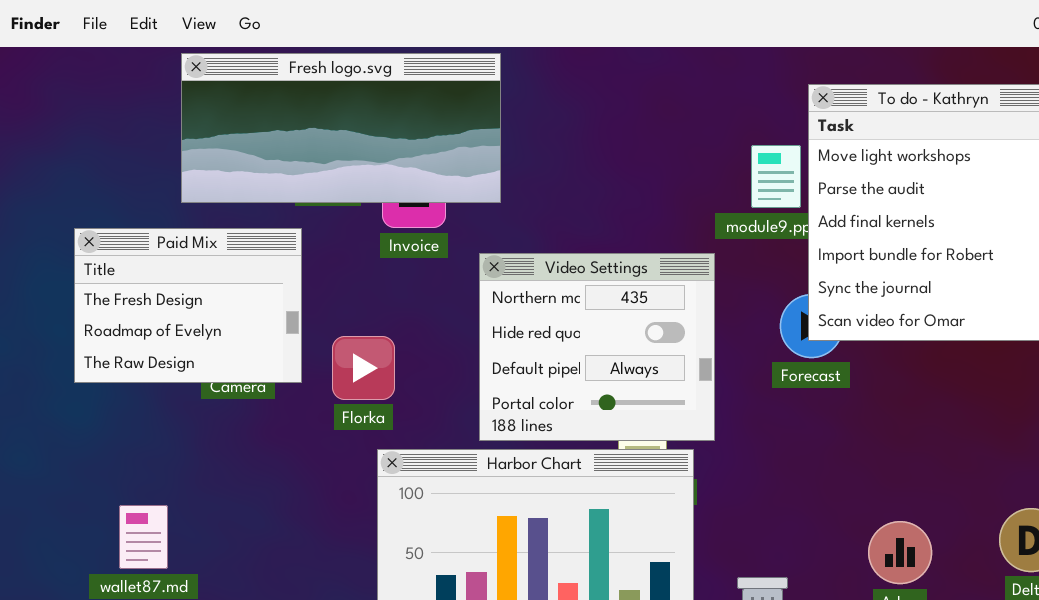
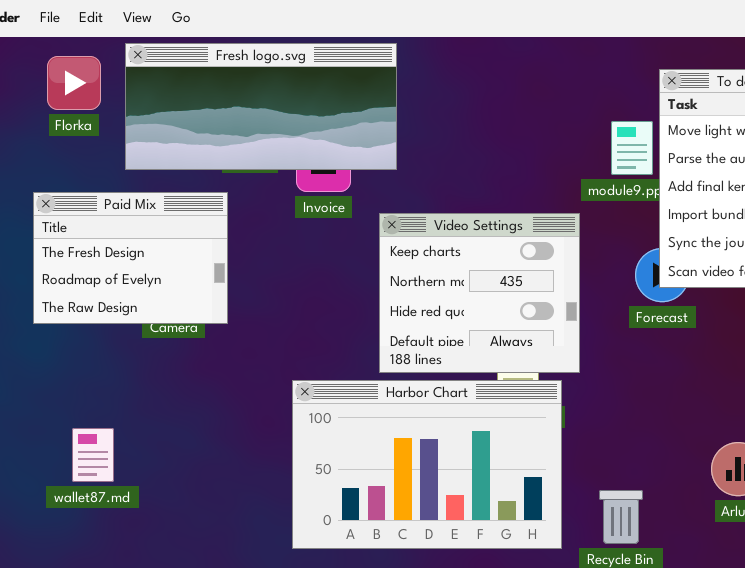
Video Settings: [479,253,715,441] -> [379,213,580,373], scrolled up 1 row
Florka: [332,336,395,400] -> [47,56,101,110], moved

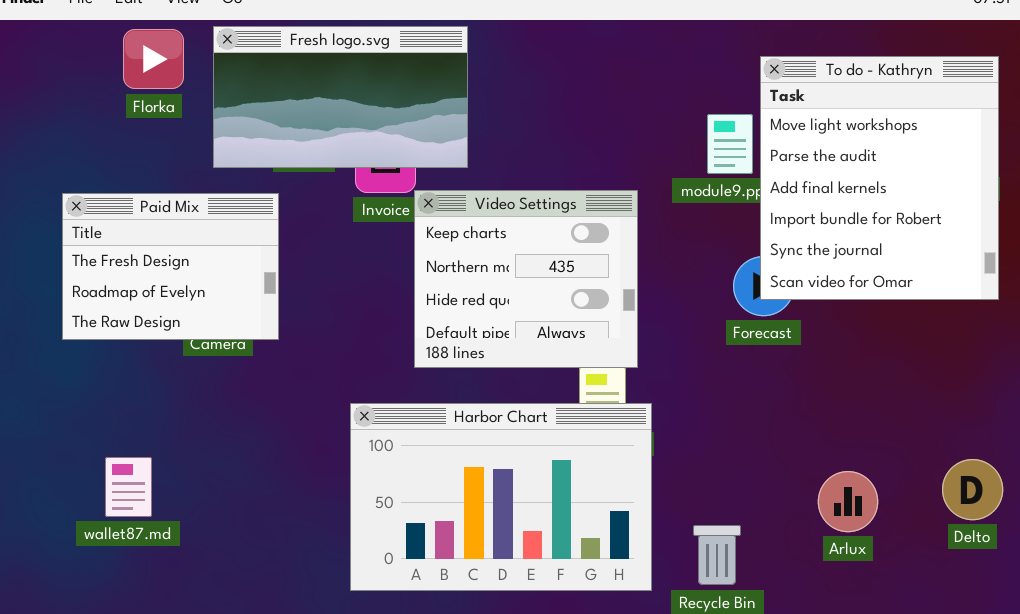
Fresh logo.svg: [125,43,397,170] -> [213,26,468,168], resized
Florka: [47,56,101,110] -> [123,29,184,89], moved
Video Settings: [379,213,580,373] -> [414,190,638,368], moved

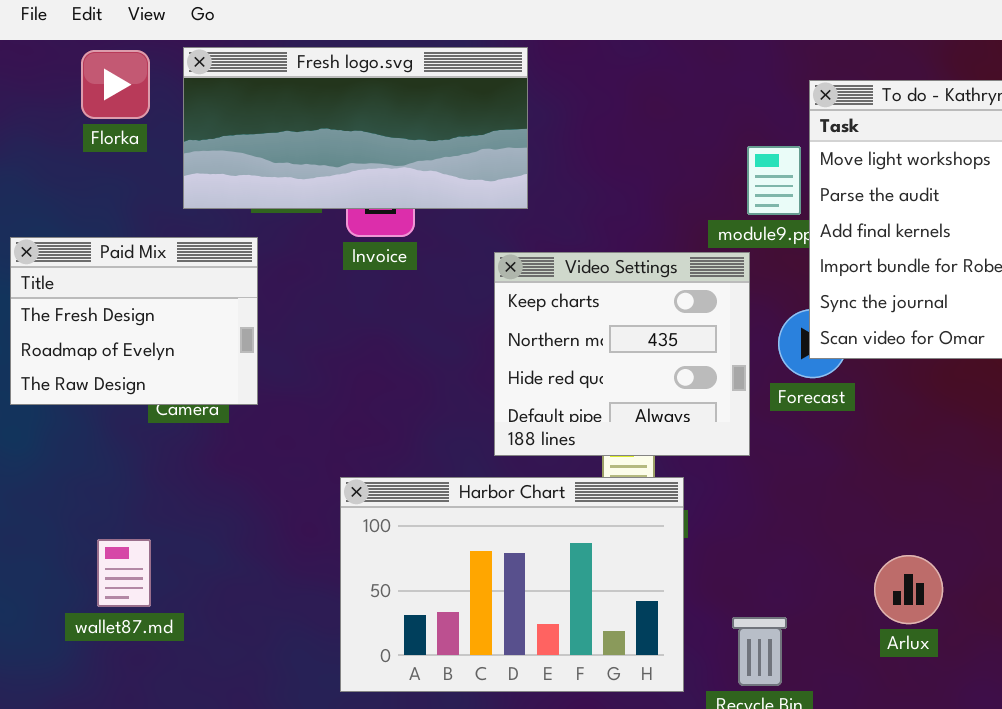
Fresh logo.svg: [213,26,468,168] -> [183,47,528,209], resized
Video Settings: [414,190,638,368] -> [494,252,750,456], moved
wallet87.md: [105,457,152,517] -> [97,539,151,607], moved

